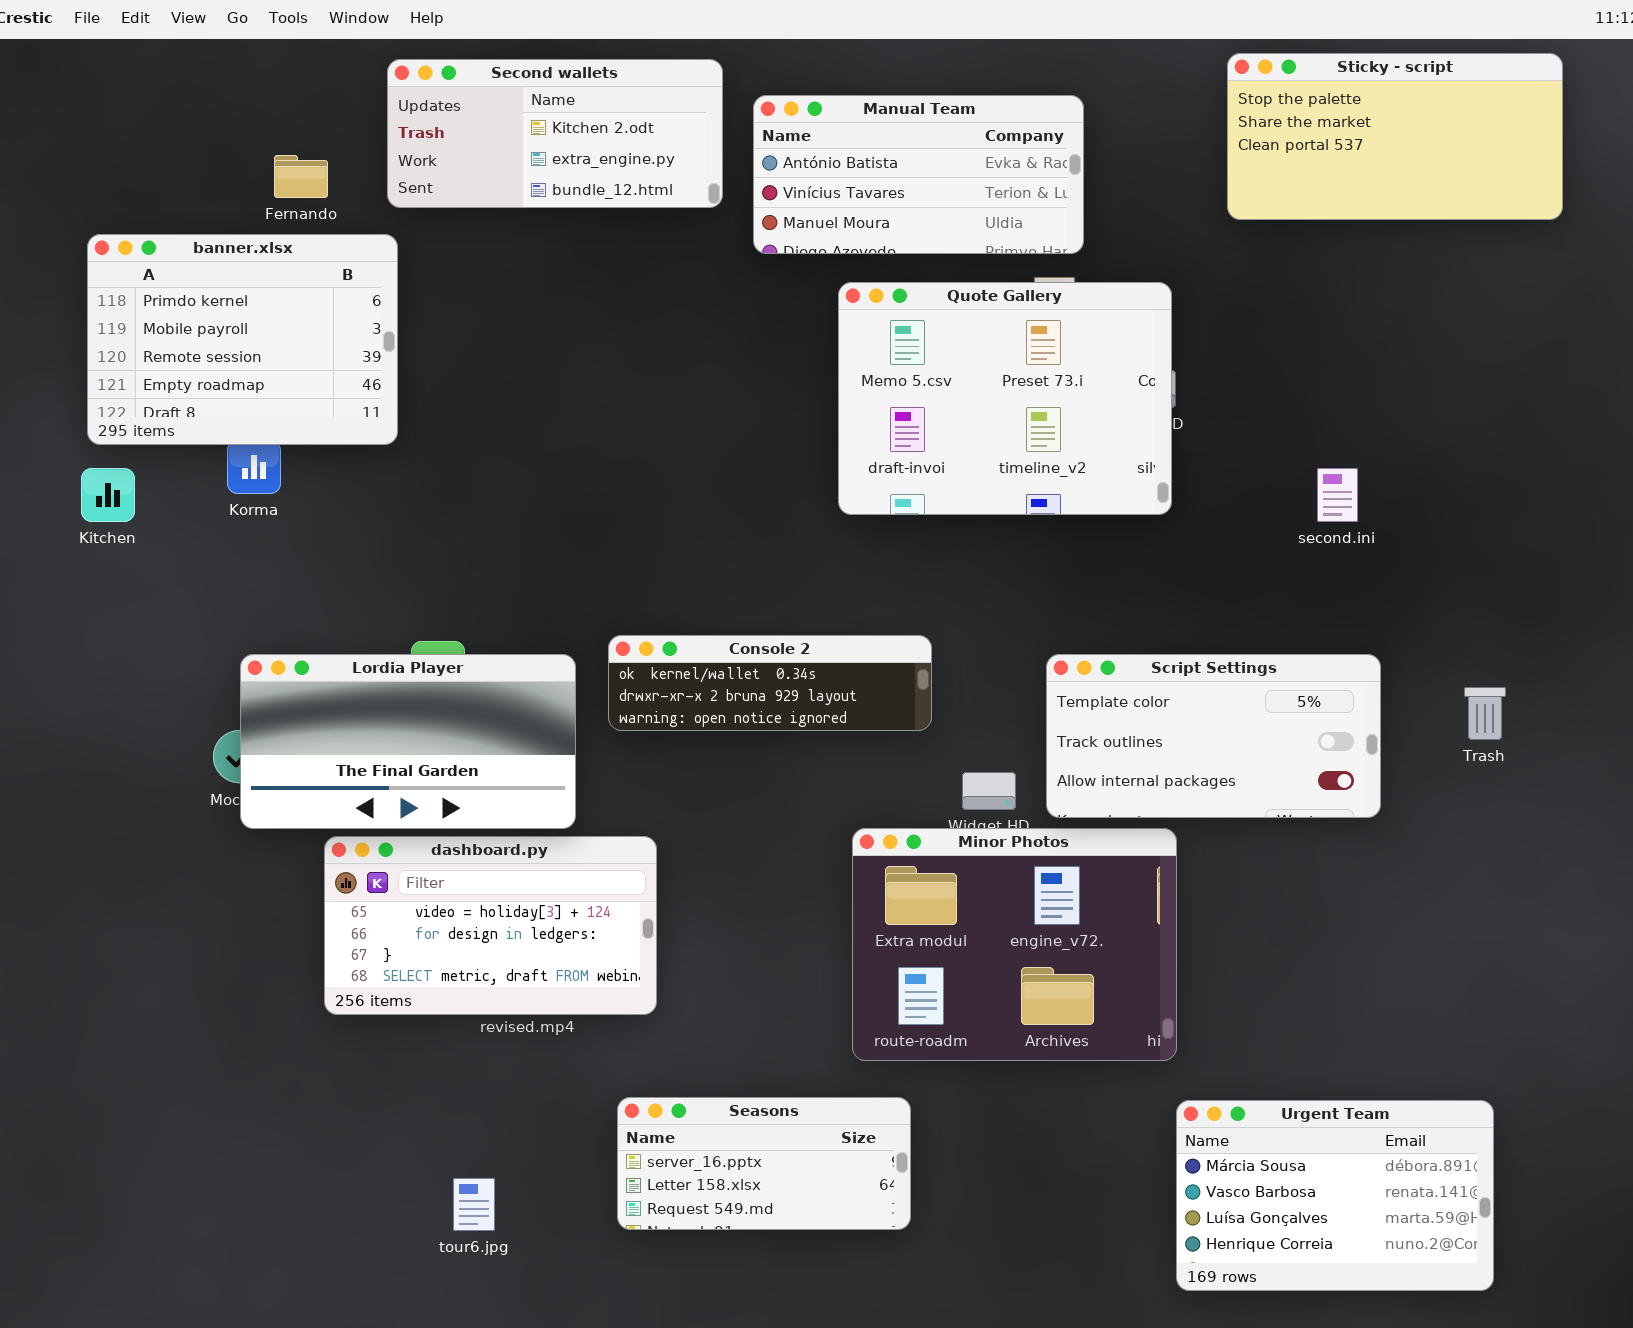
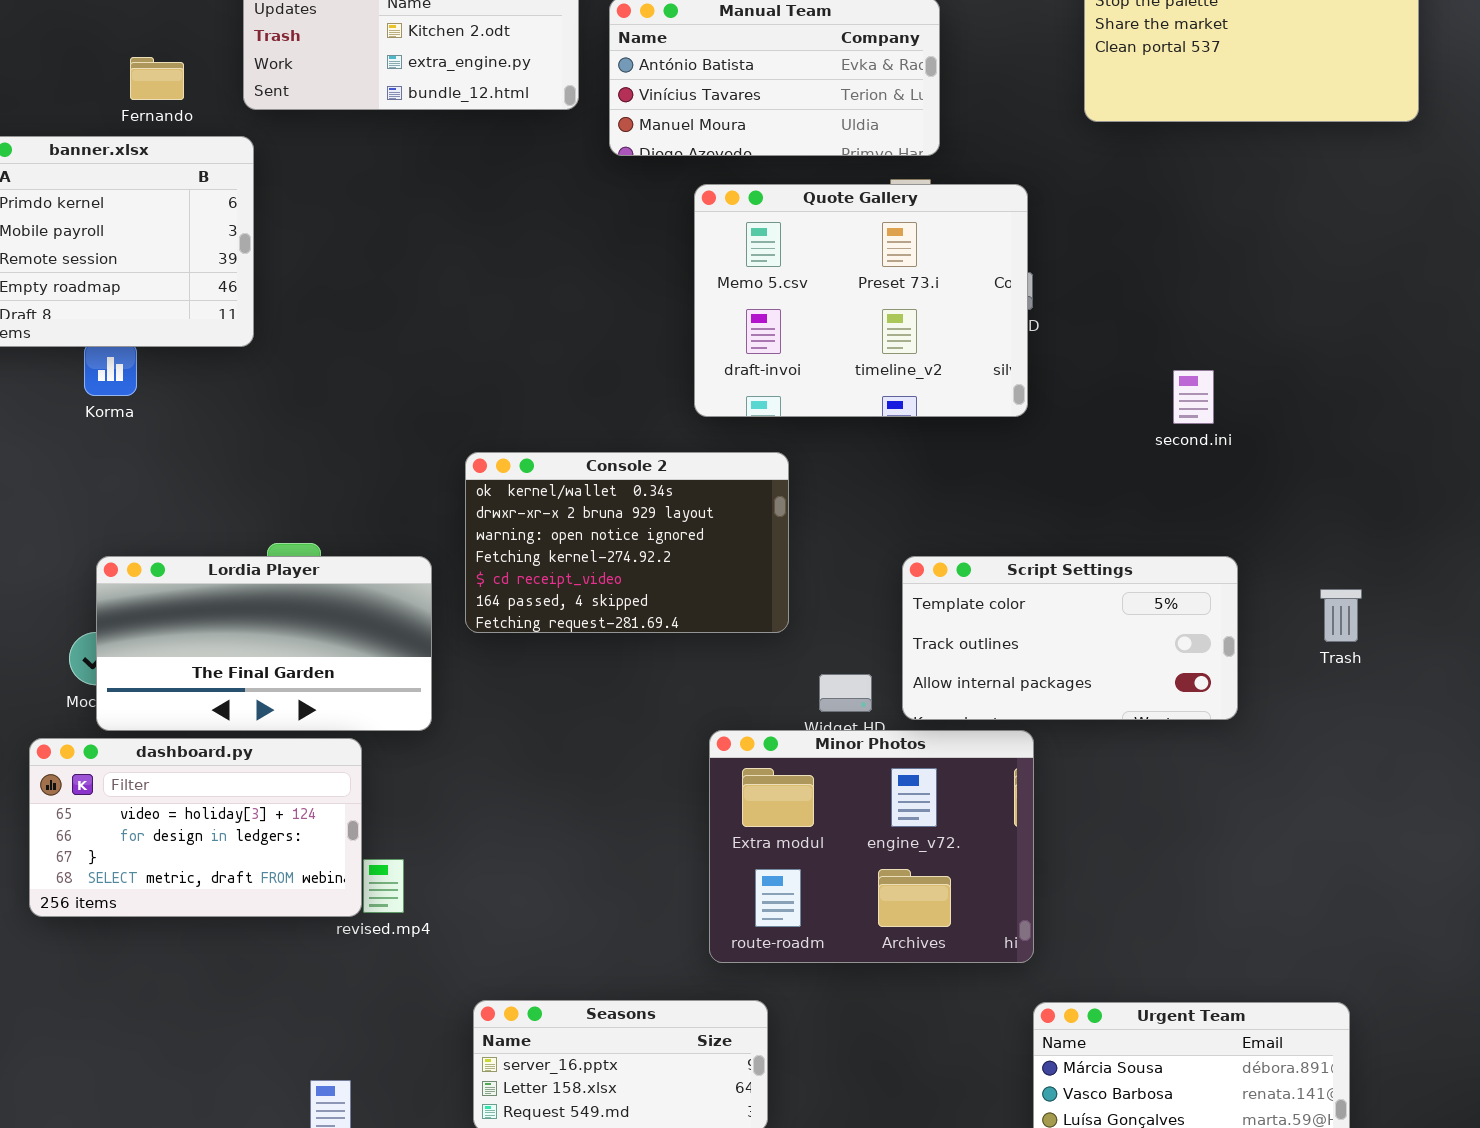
Console 2: [608,635,932,731] -> [465,452,789,633], resized
dashboard.py: [324,836,657,1015] -> [29,738,362,917], moved

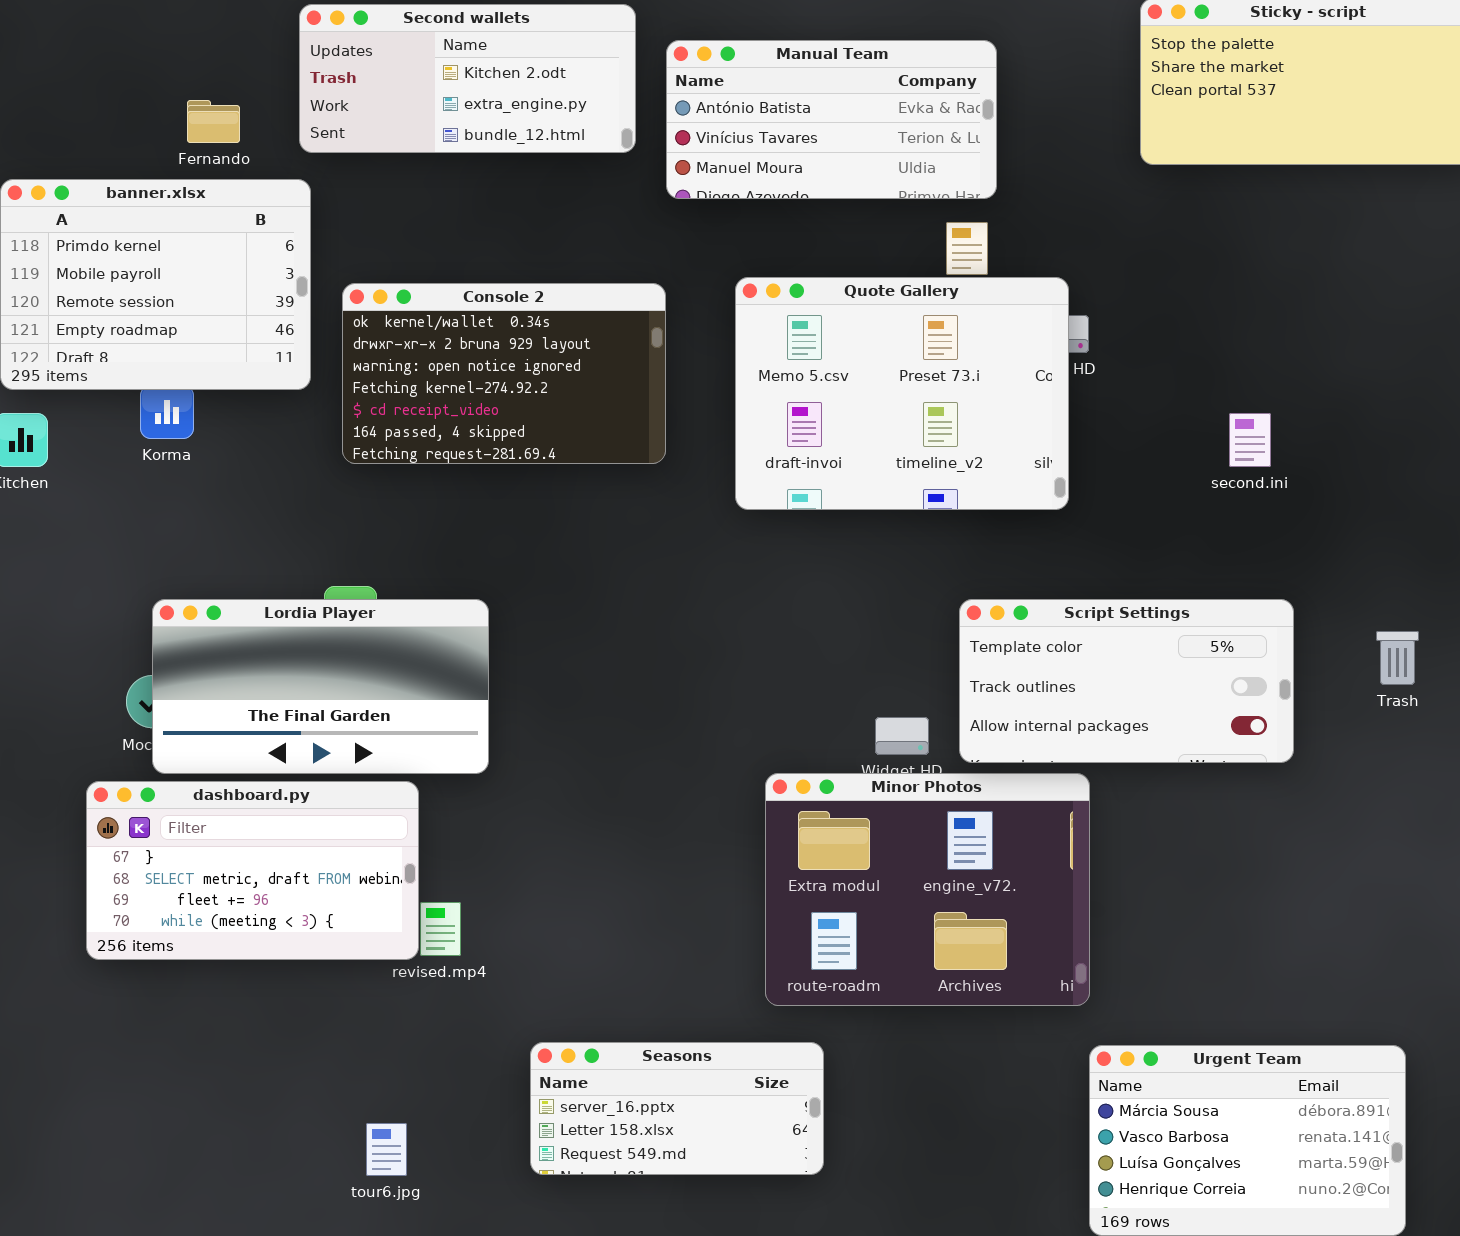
Quote Gallery: [694,184,1028,417] -> [735,277,1069,510], moved
Console 2: [465,452,789,633] -> [342,283,666,464], moved
dashboard.py: [29,738,362,917] -> [86,781,419,960], scrolled down 2 rows

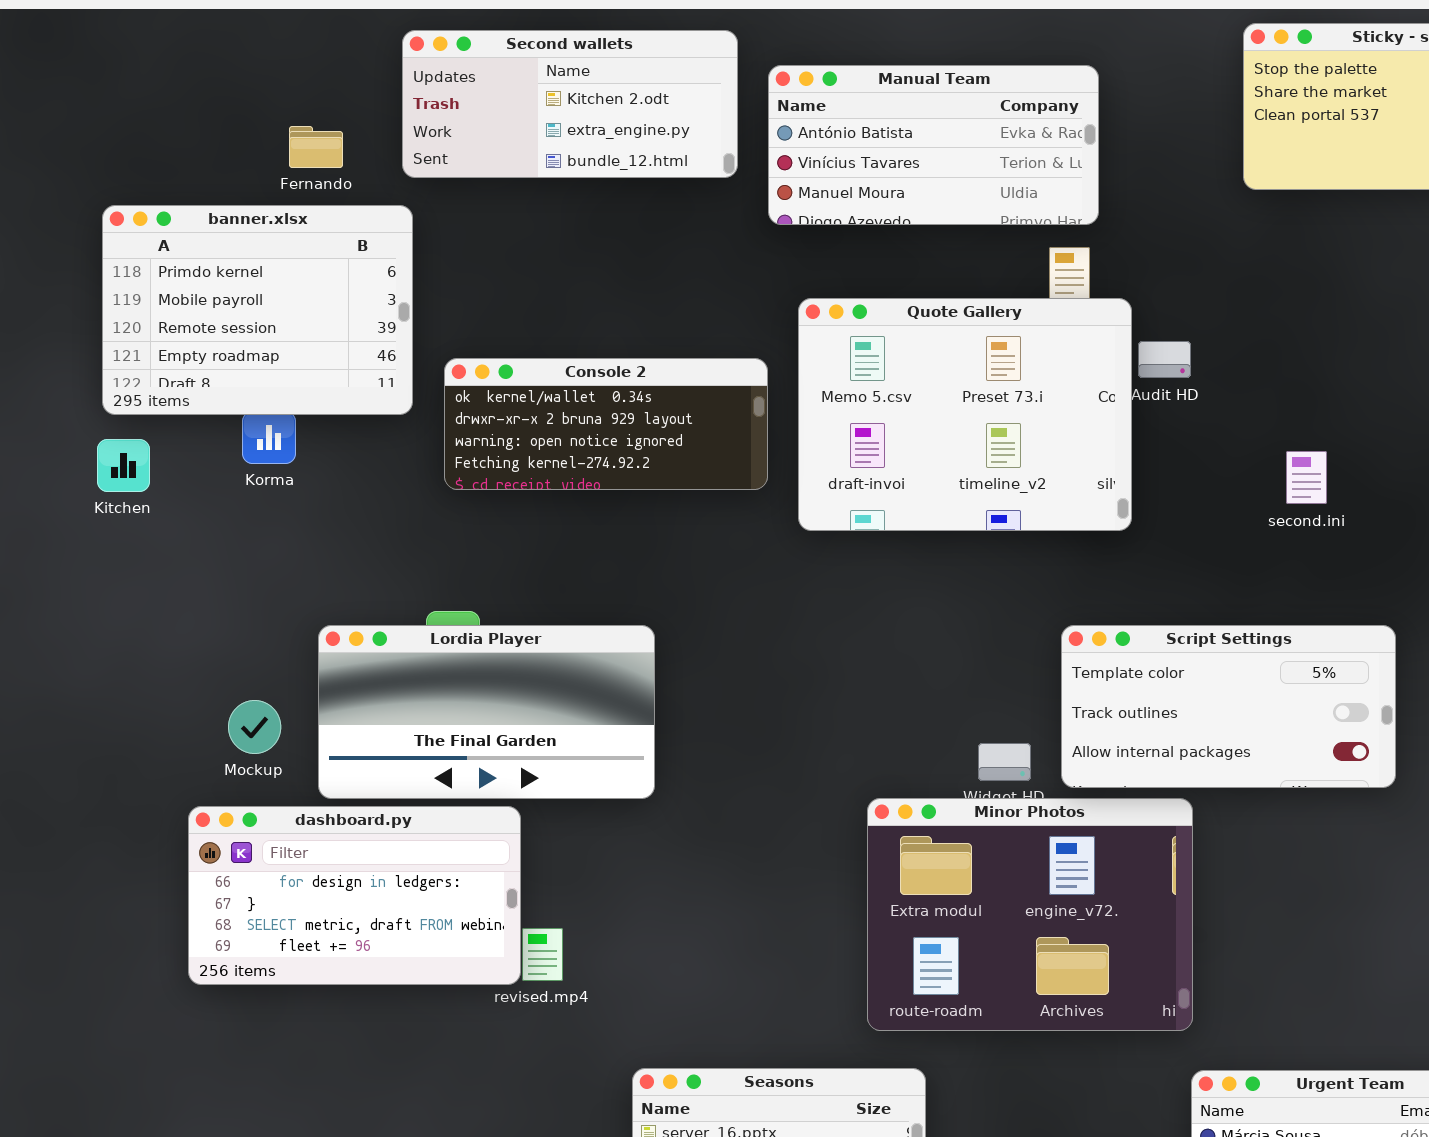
Quote Gallery: [735,277,1069,510] -> [798,298,1132,531], moved
Console 2: [342,283,666,464] -> [444,358,768,490], resized
second.ini: [1229,413,1271,467] -> [1286,451,1327,504], moved
Lordia Player: [152,599,489,774] -> [318,625,655,799], moved
dashboard.py: [86,781,419,960] -> [188,806,521,985], scrolled up 1 row

